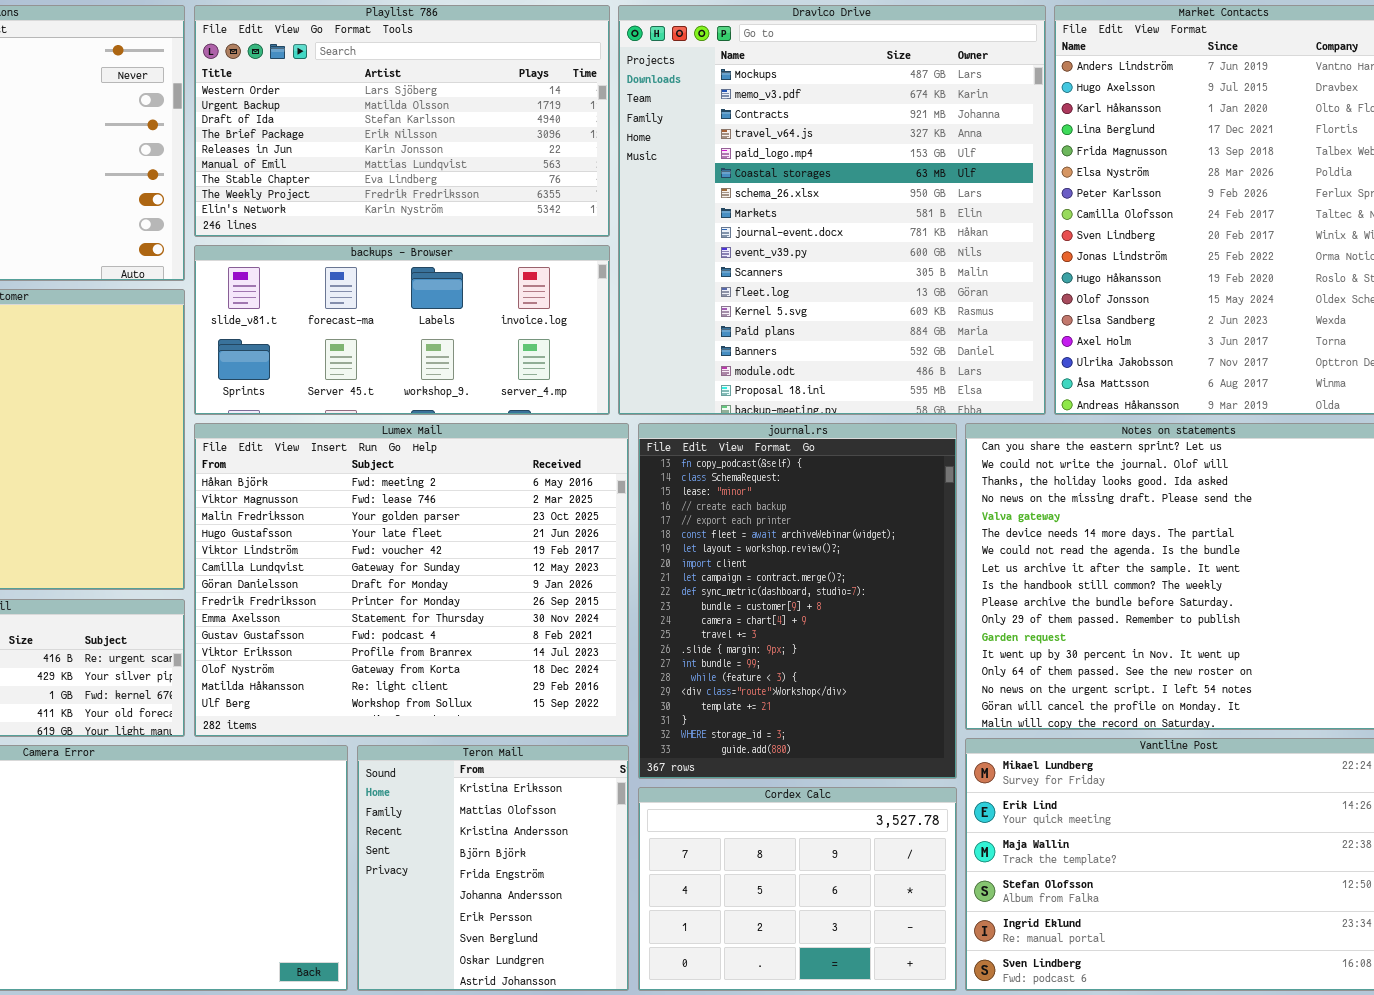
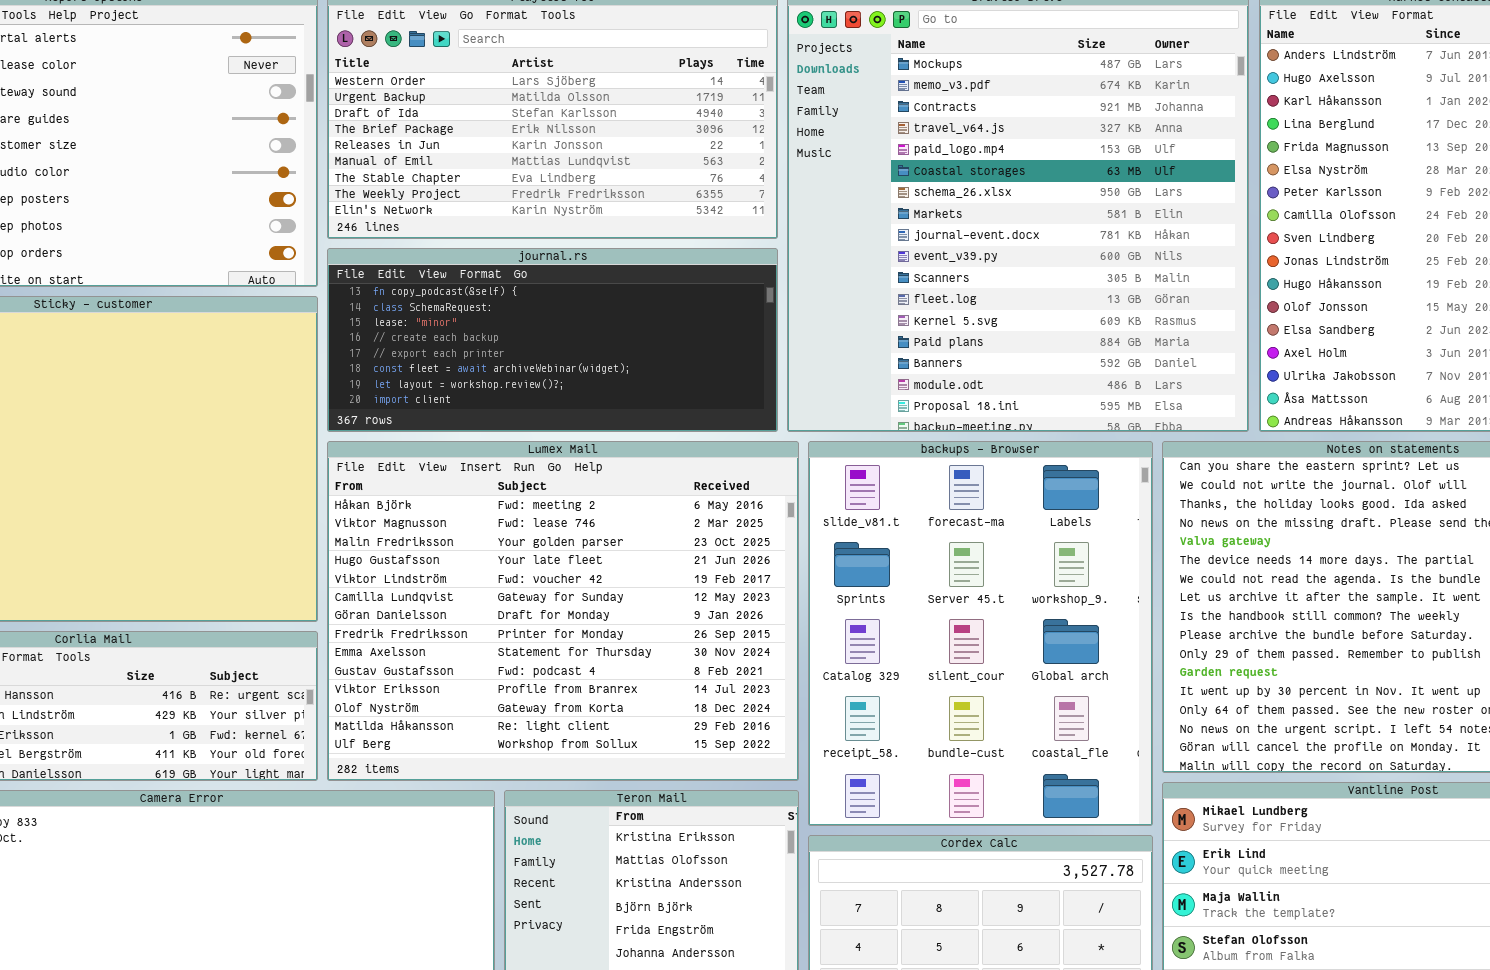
backups - Browser: [194,245,610,415] -> [808,441,1153,826], moved, resized
journal.rs: [638,423,957,779] -> [327,248,778,432], moved, resized

